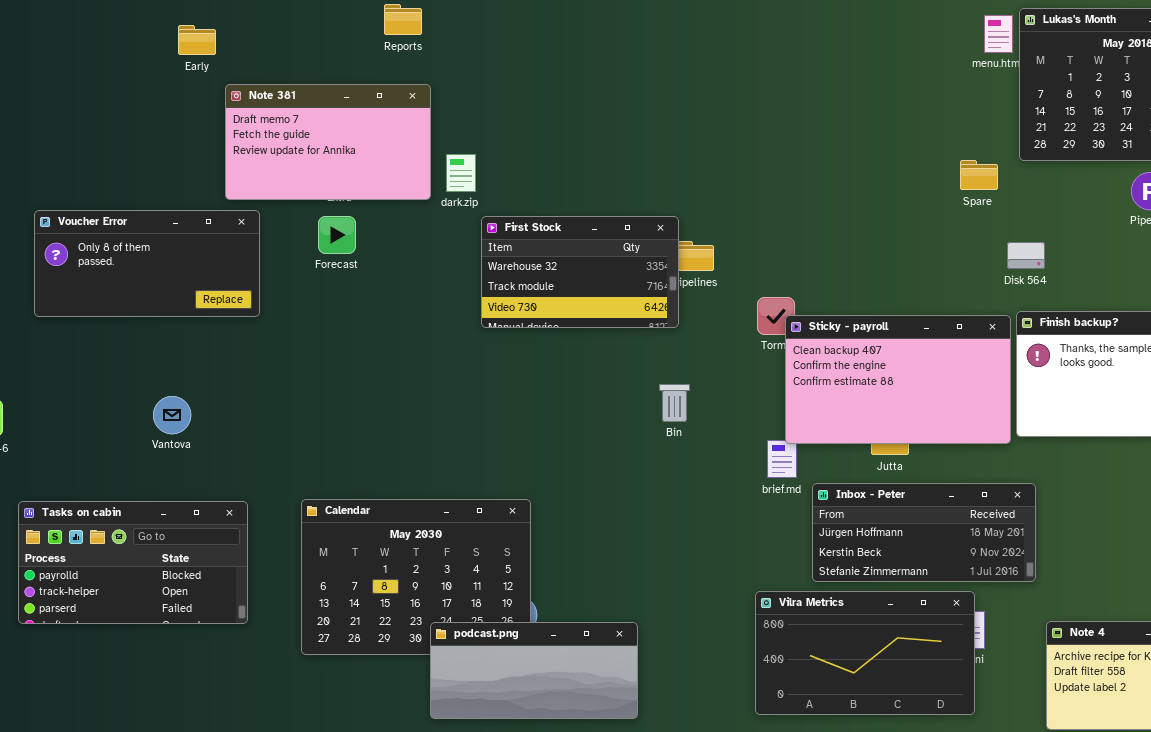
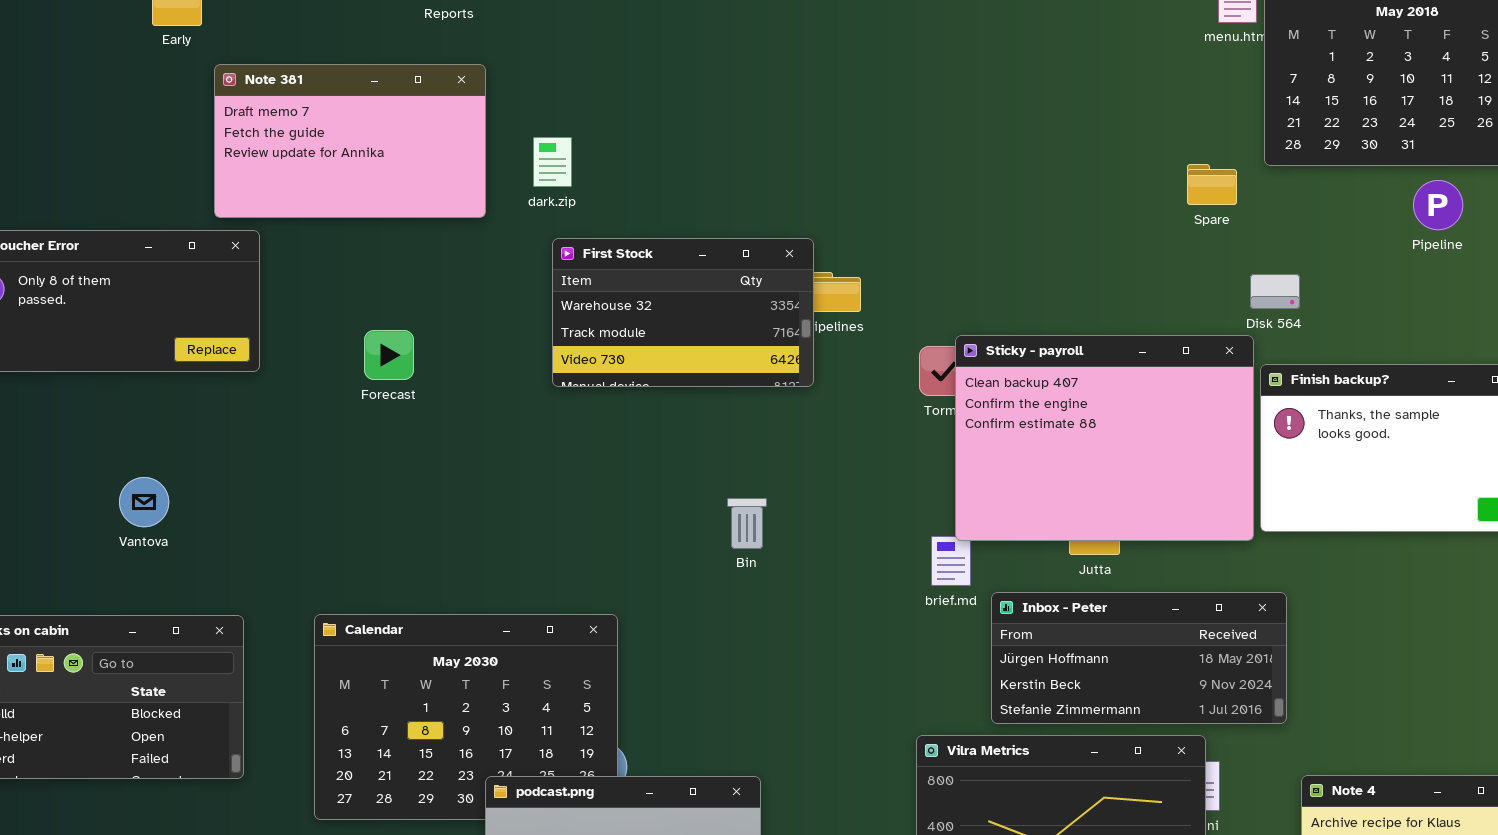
dark.zip: [446,154,476,192] -> [533,137,572,187], moved
Forecast: [318,216,356,254] -> [364,330,414,380], moved
Sticky - payroll: [785,315,1011,444] -> [955,335,1254,541], resized
Bin: [659,384,690,422] -> [727,498,767,549], moved

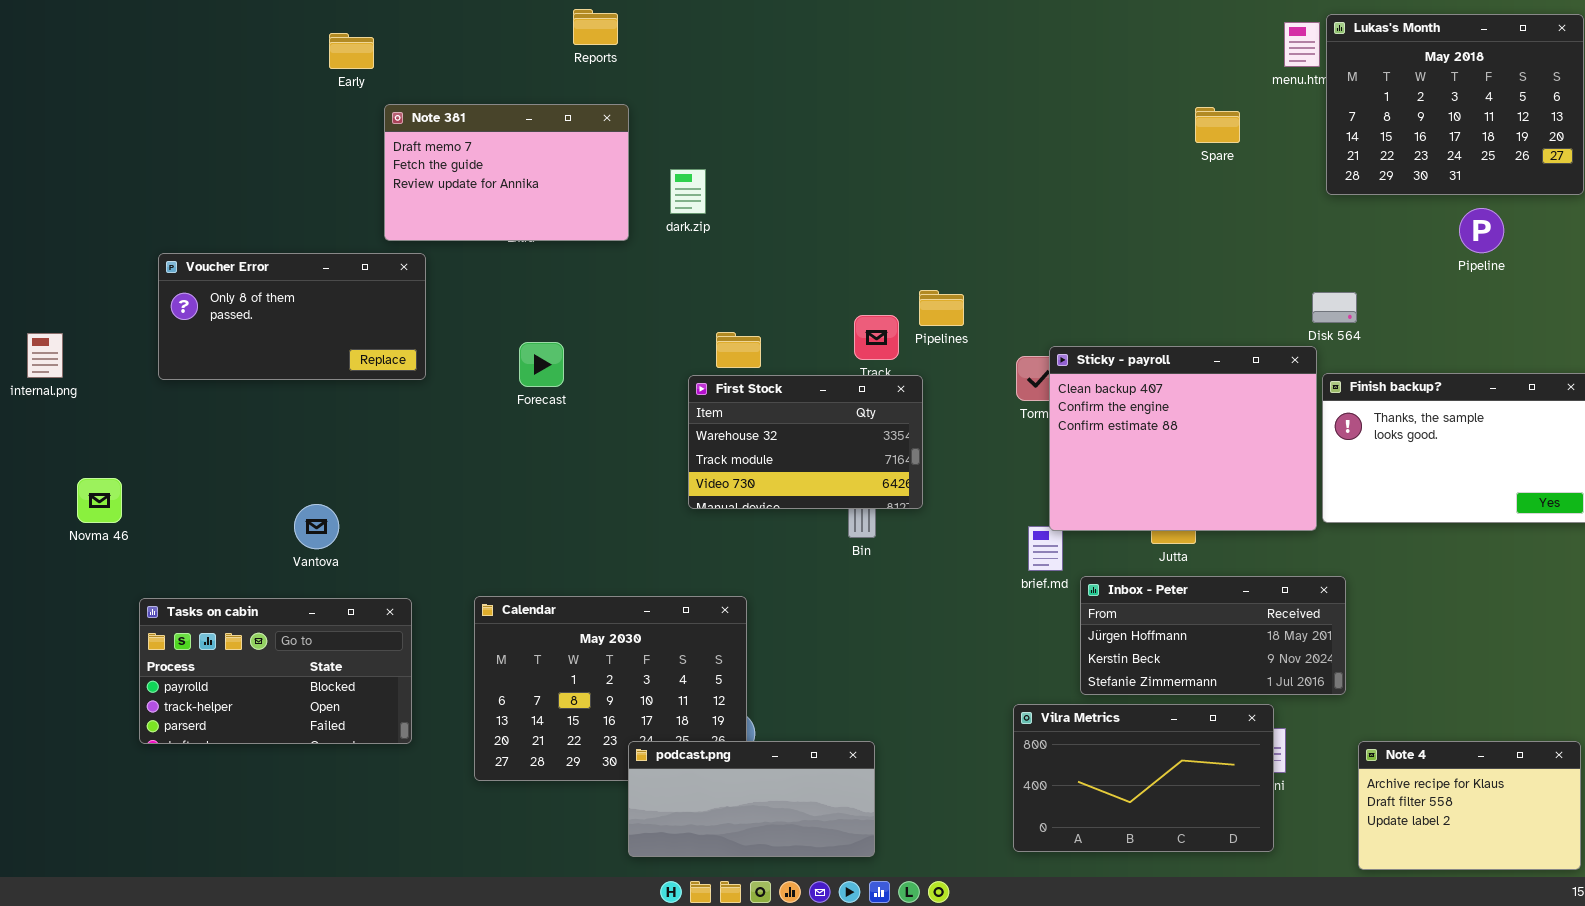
Spare: [1187,164,1237,205] -> [1195,107,1240,143], moved
First Stock: [552,238,814,387] -> [688,375,923,509], moved
Vantova: [119,477,169,527] -> [294,504,339,549], moved

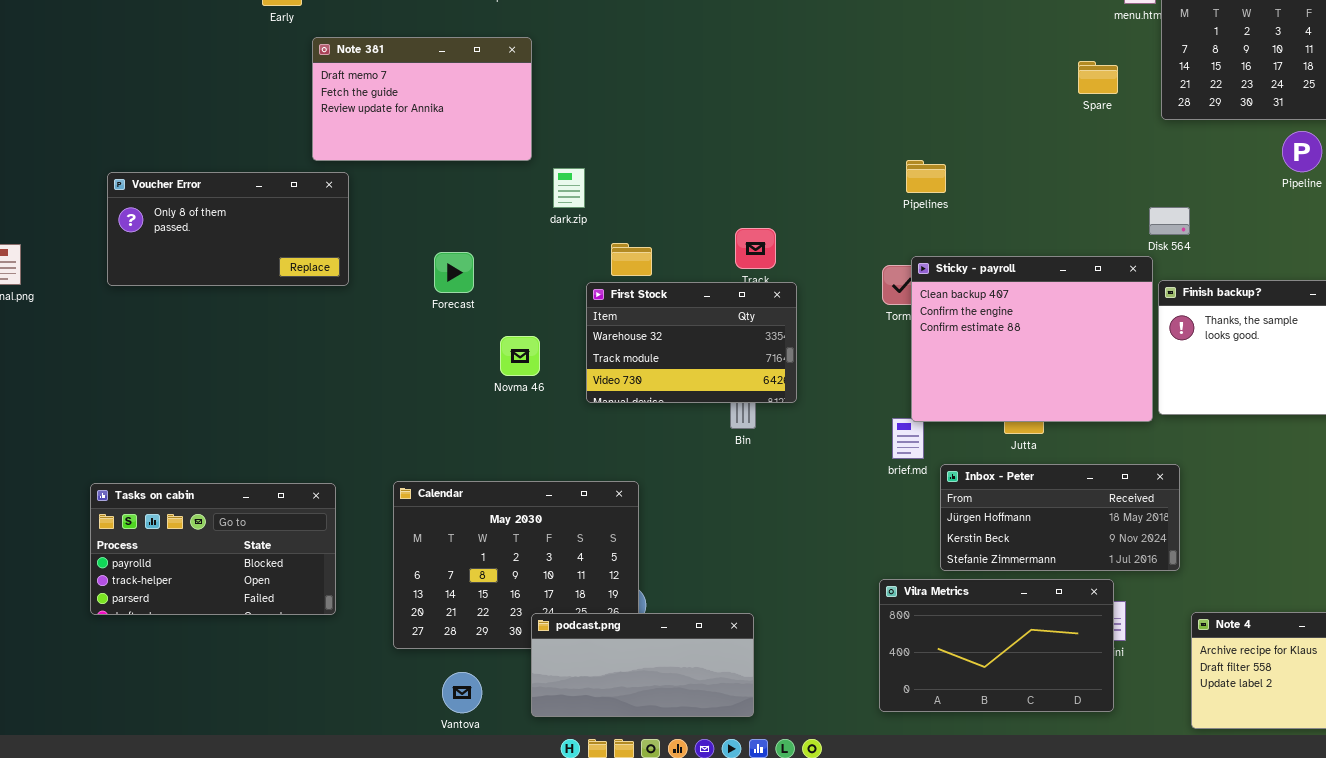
Spare: [1195,107,1240,143] -> [1078,61,1118,94], moved
dark.zip: [670,169,706,214] -> [553,168,585,208], moved
Pipelines: [919,290,964,326] -> [906,160,946,193], moved
Novma 46: [77,478,122,523] -> [500,336,540,376], moved
Vantova: [294,504,339,549] -> [442,672,482,713], moved

